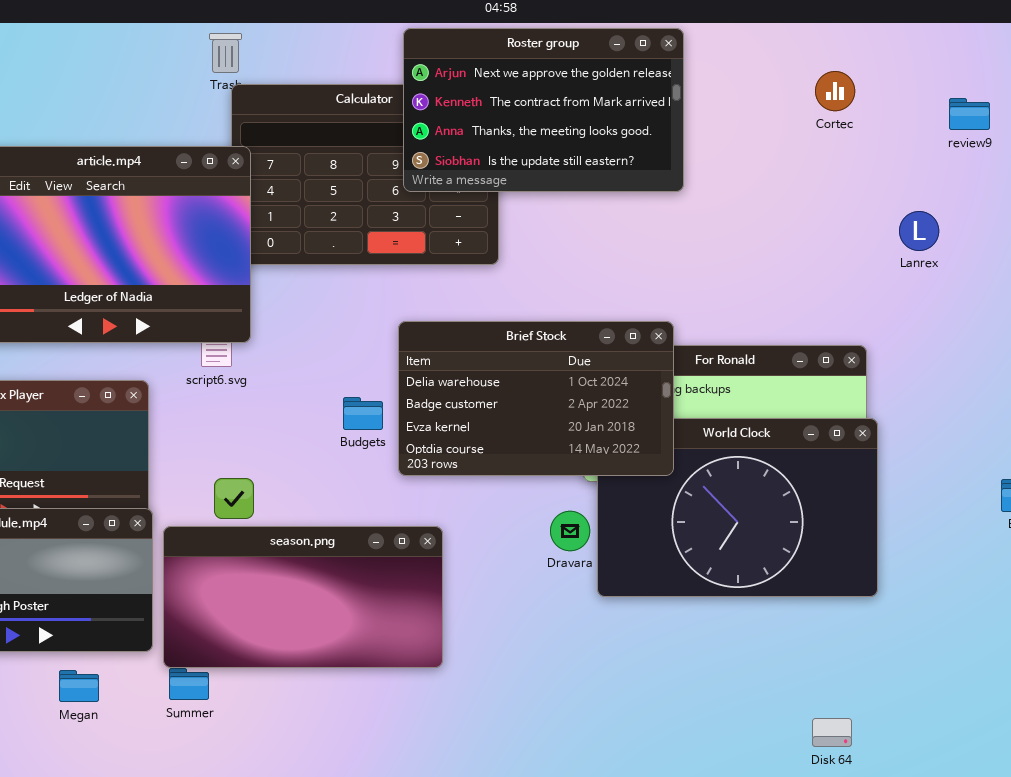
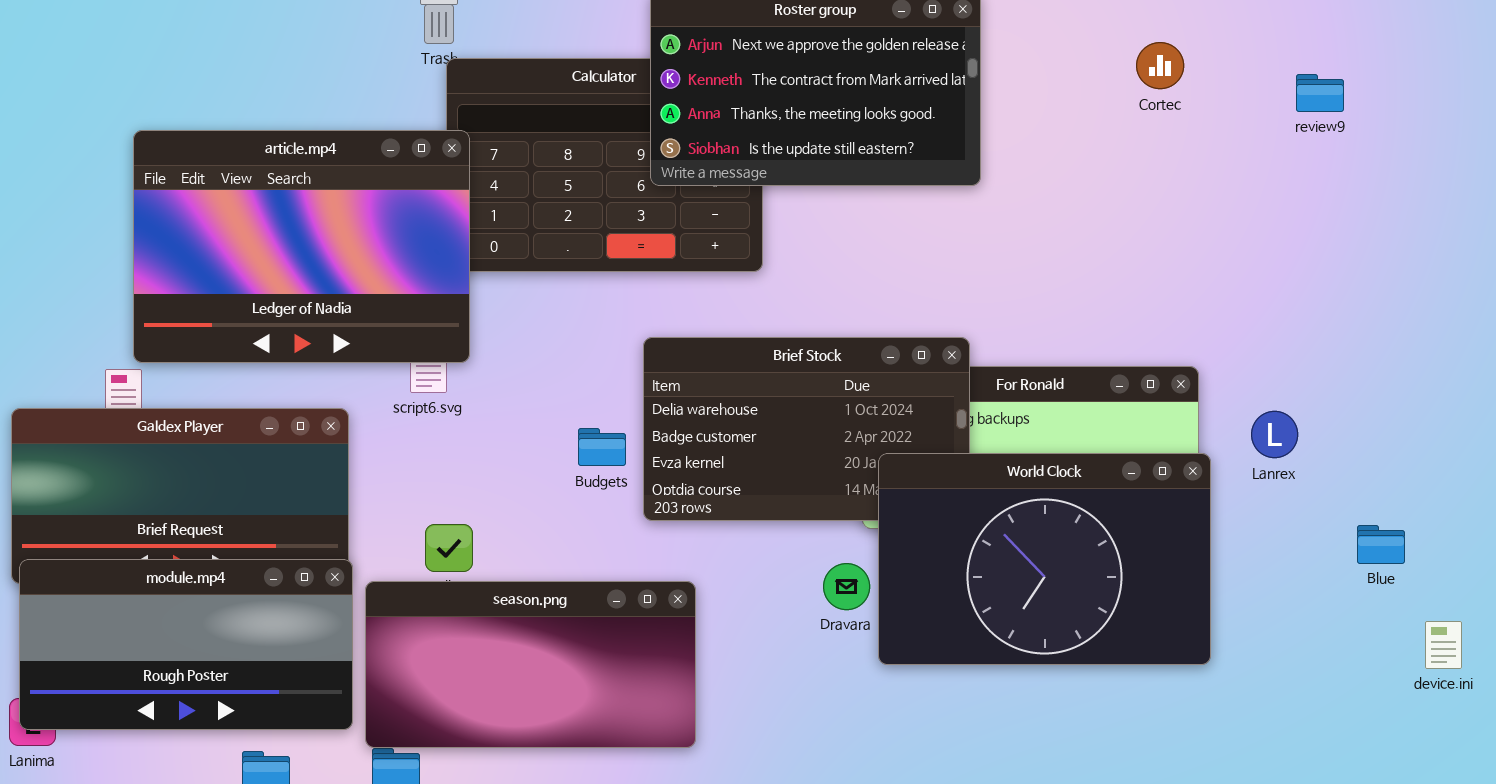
Lanrex: [899,211,939,251] -> [1251,411,1298,458], moved
World Clock: [597,418,878,597] -> [878,453,1211,665], raised

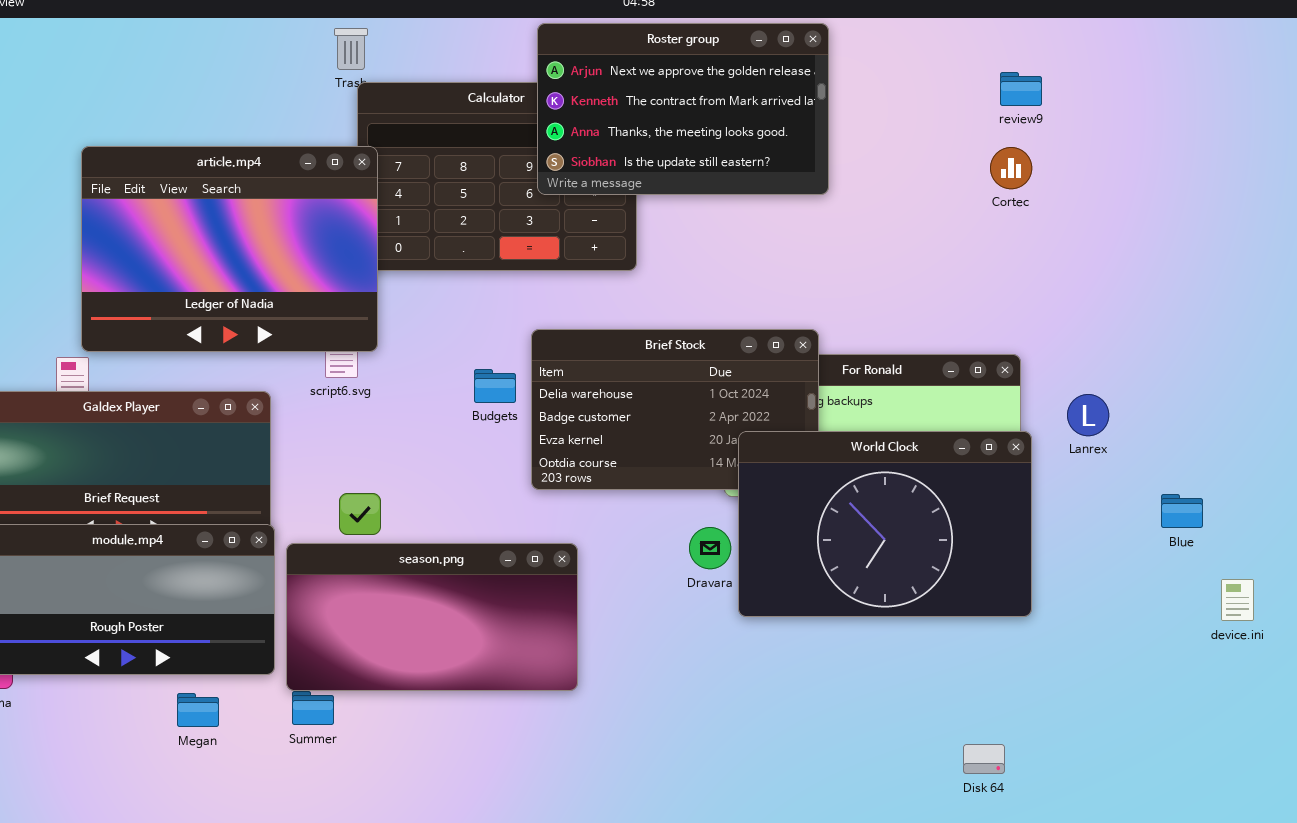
Cortec: [1136,42,1184,89] -> [990,147,1032,189], moved
review9: [1296,74,1344,112] -> [1000,72,1042,106], moved
Budgets: [578,428,626,466] -> [474,369,516,403], moved

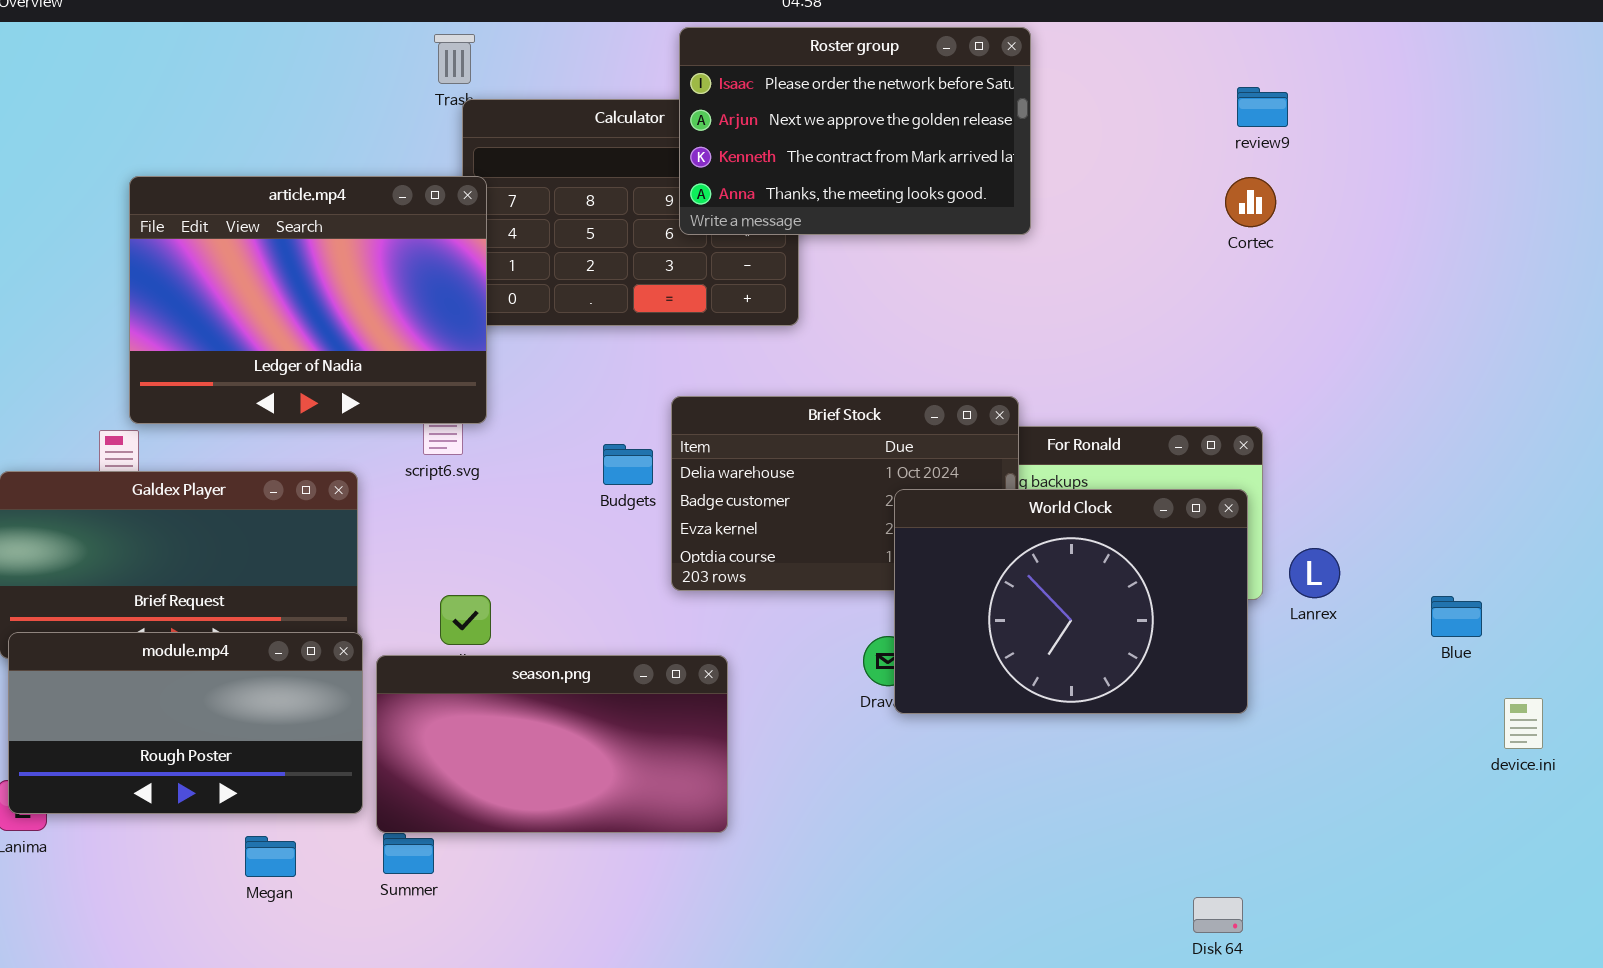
Roster group: [537,23,829,195] -> [679,27,1031,235], scrolled up 1 row
Lanrex: [1067,394,1109,436] -> [1289,548,1340,598], moved
World Clock: [738,431,1032,617] -> [894,489,1248,714], moved

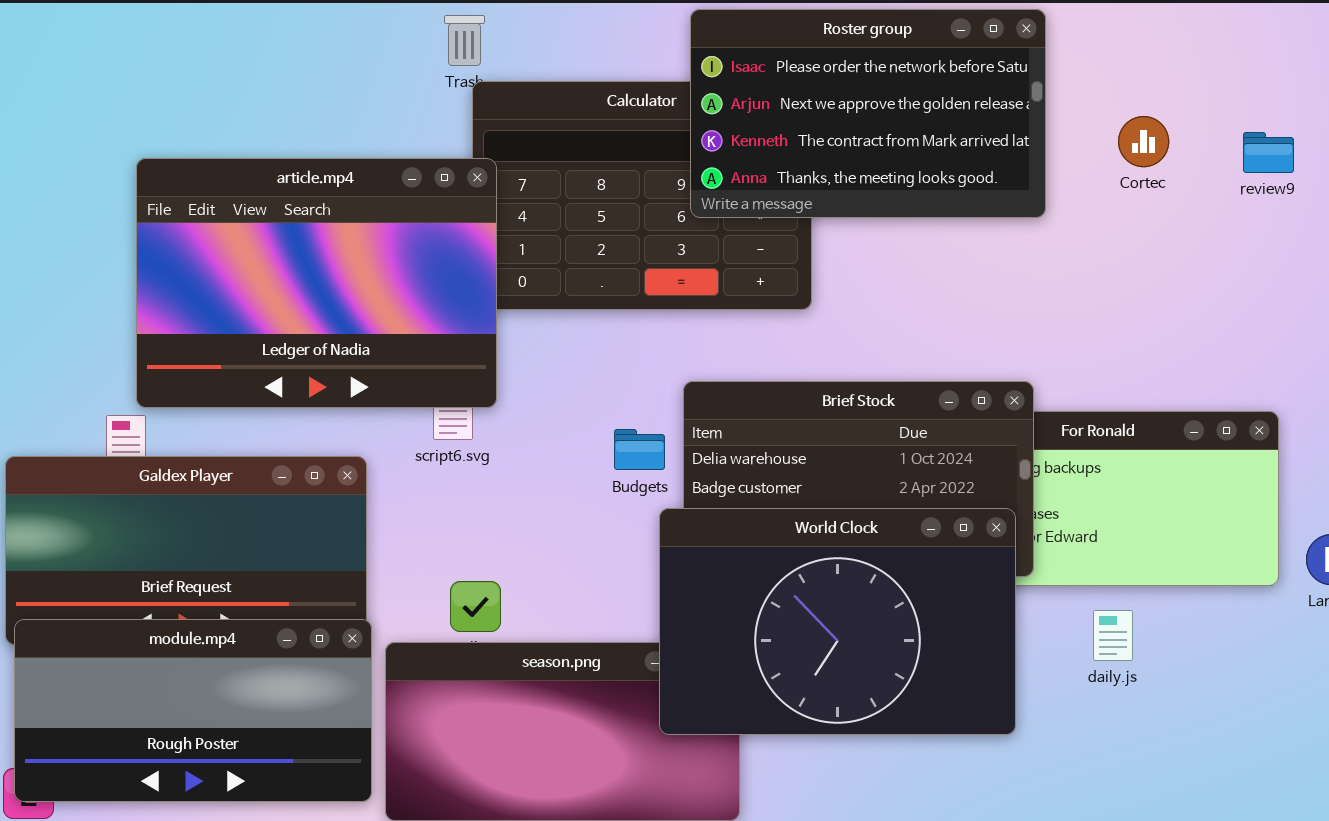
review9: [1237,87,1288,127] -> [1243,132,1294,173], moved
Cortec: [1225,177,1276,227] -> [1118,116,1169,167], moved
World Clock: [894,489,1248,714] -> [659,508,1016,735], moved

